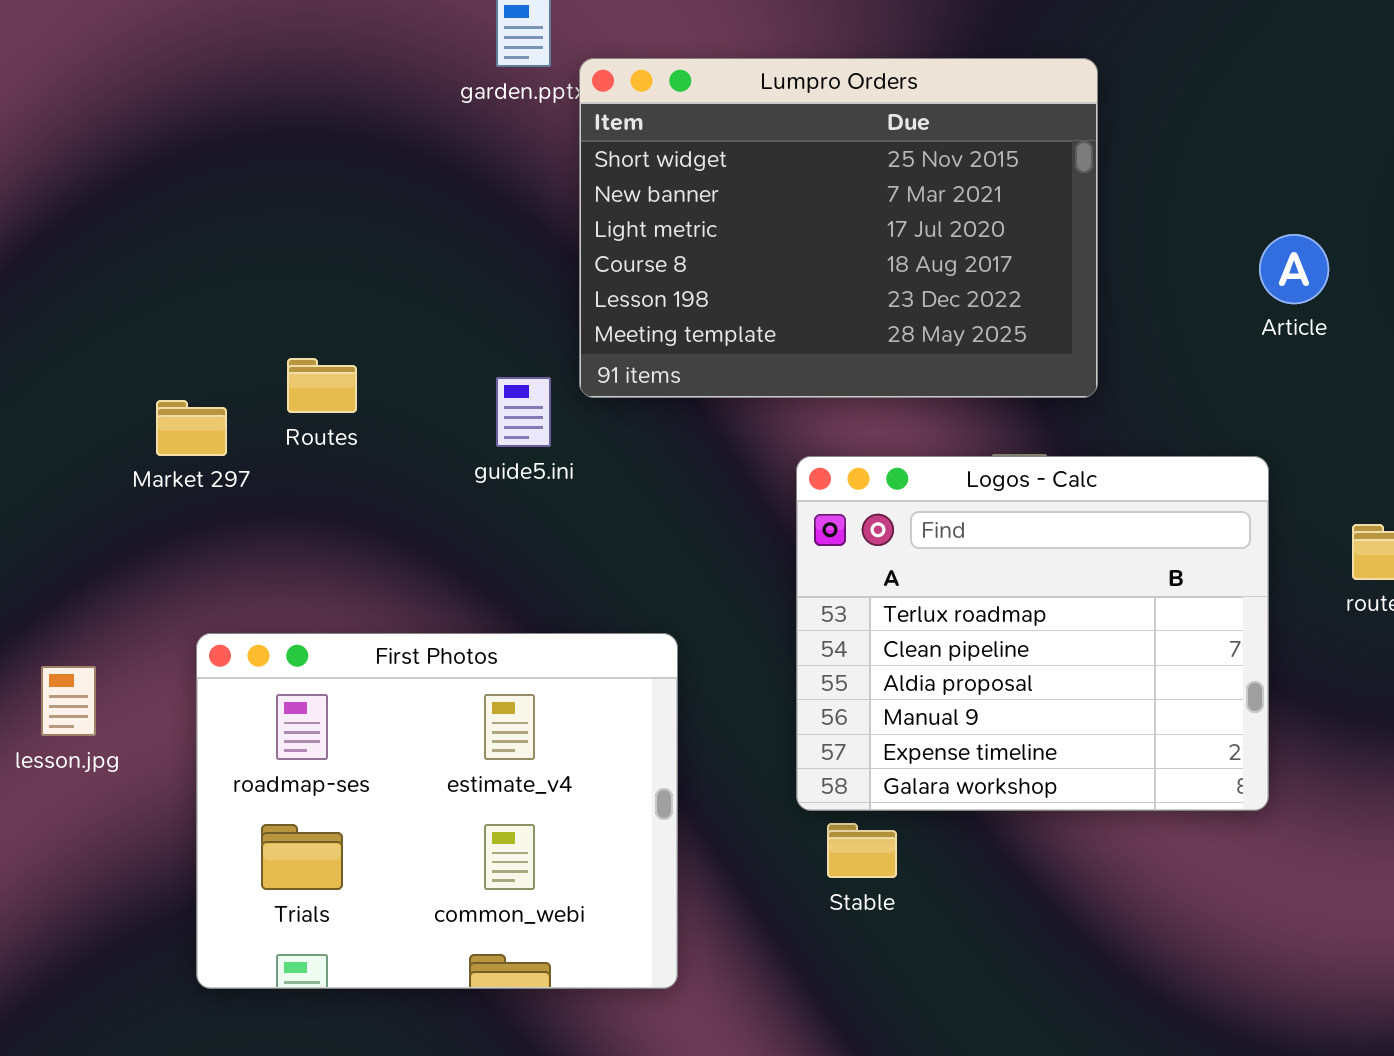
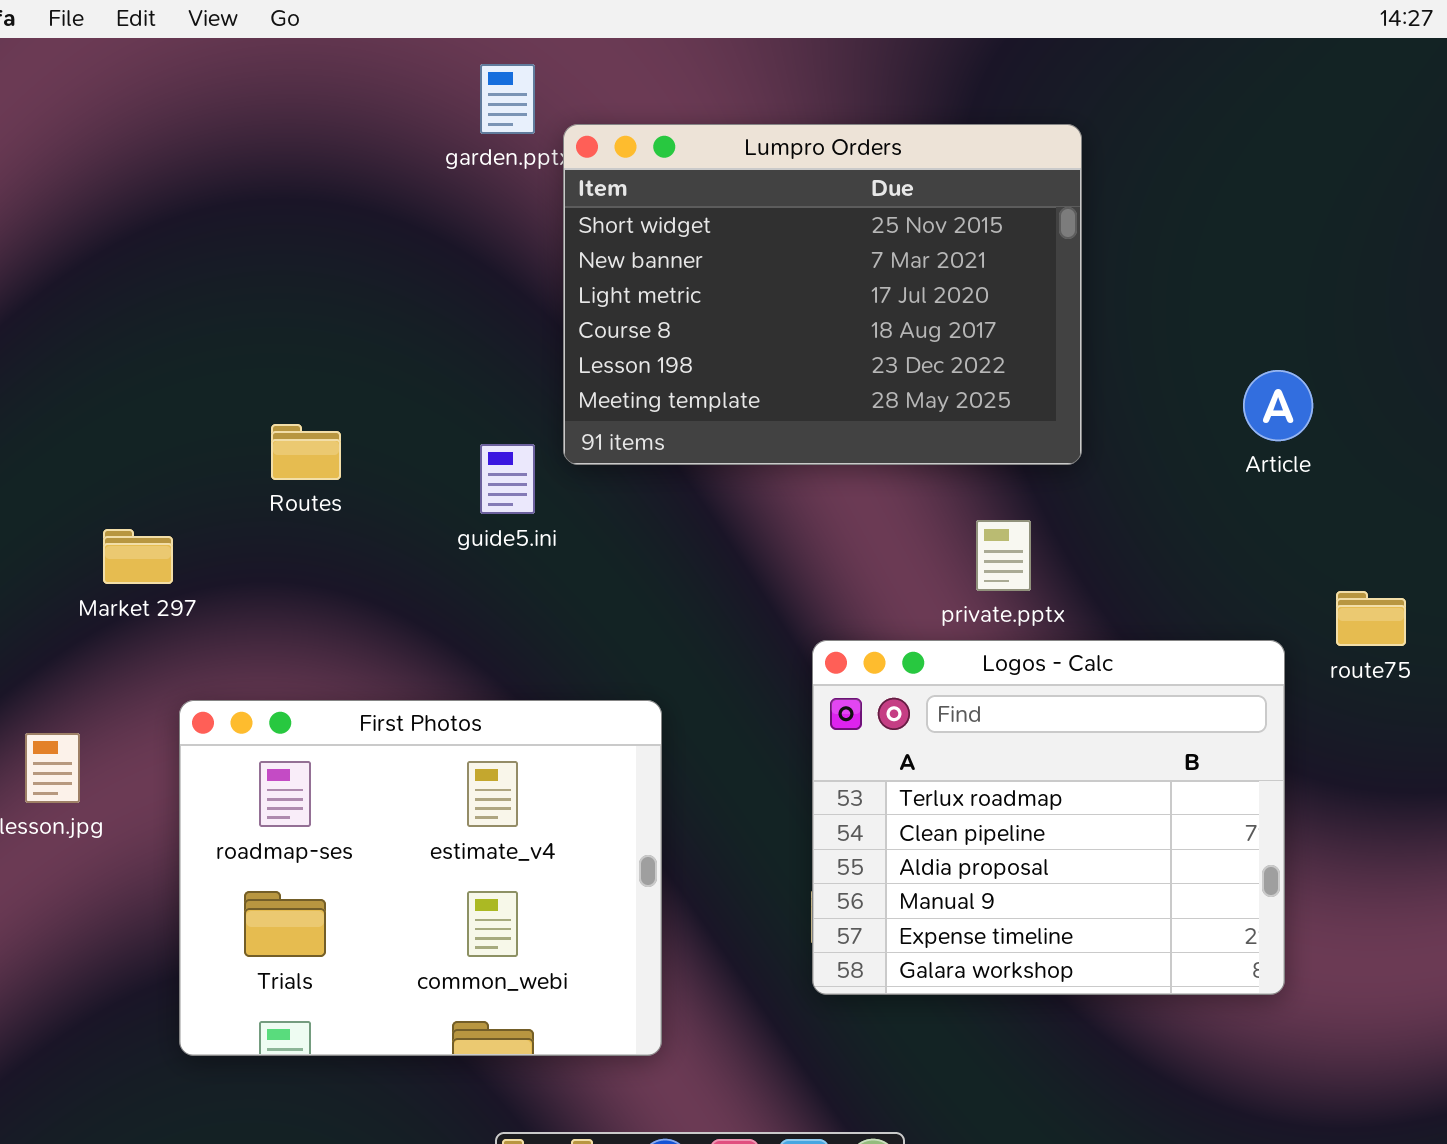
Article: [1259,234,1329,304] -> [1243,370,1313,441], moved
Market 297: [156,400,227,456] -> [103,529,173,584], moved
Logos - Calc: [796,456,1269,811] -> [812,640,1285,995], moved

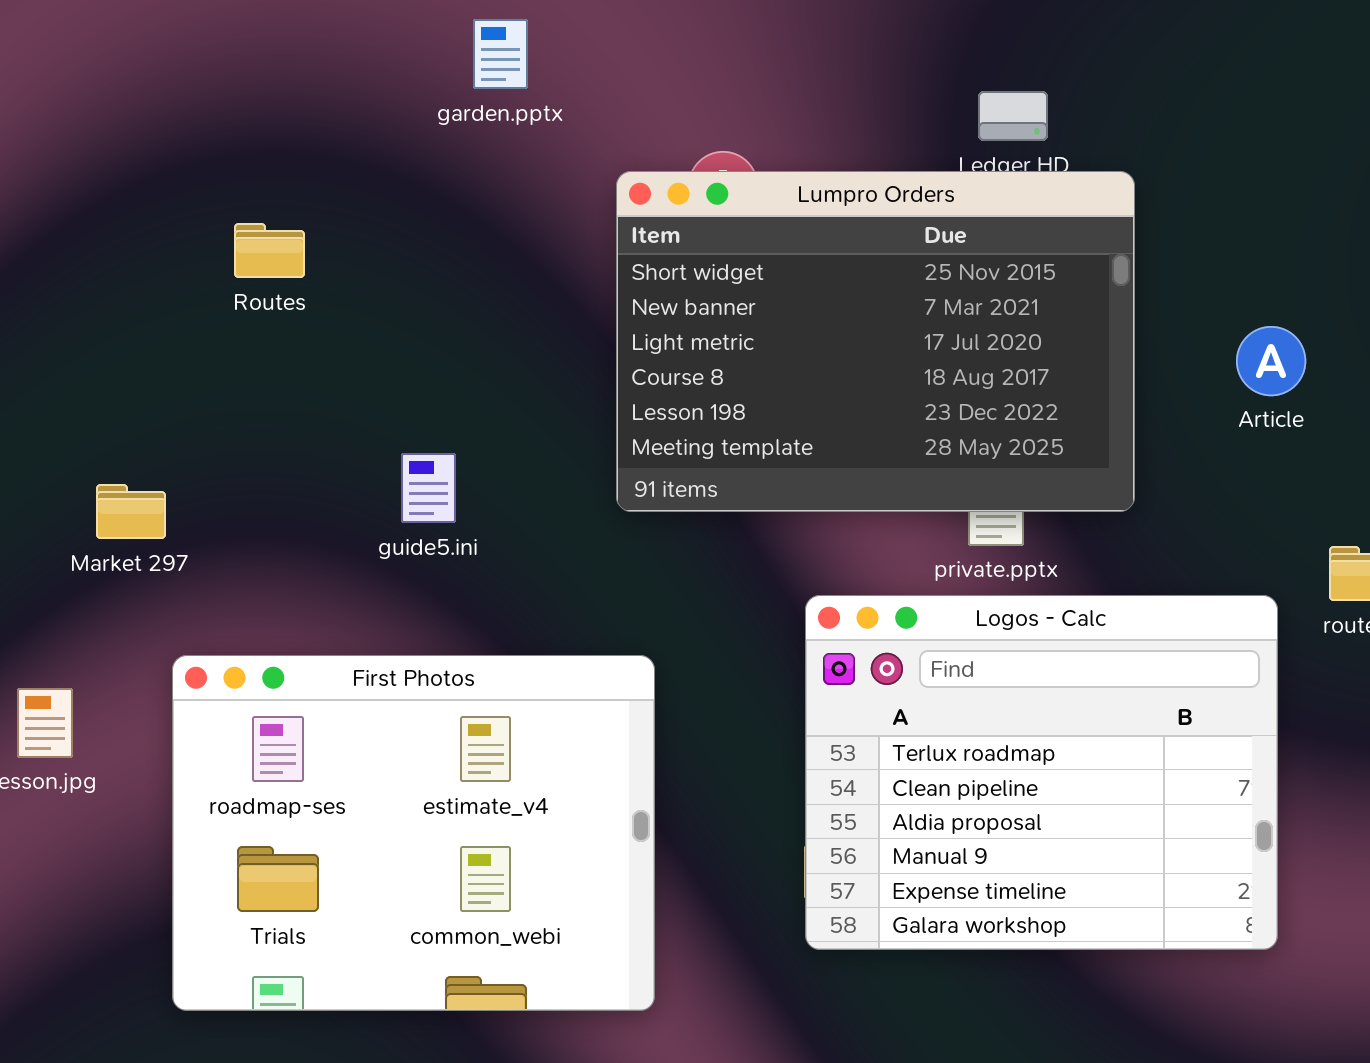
Lumpro Orders: [563,124,1082,465] -> [616,171,1135,512], moved
Routes: [271,424,341,480] -> [234,223,305,278], moved
guide5.ini: [480,444,535,514] -> [401,453,456,523], moved

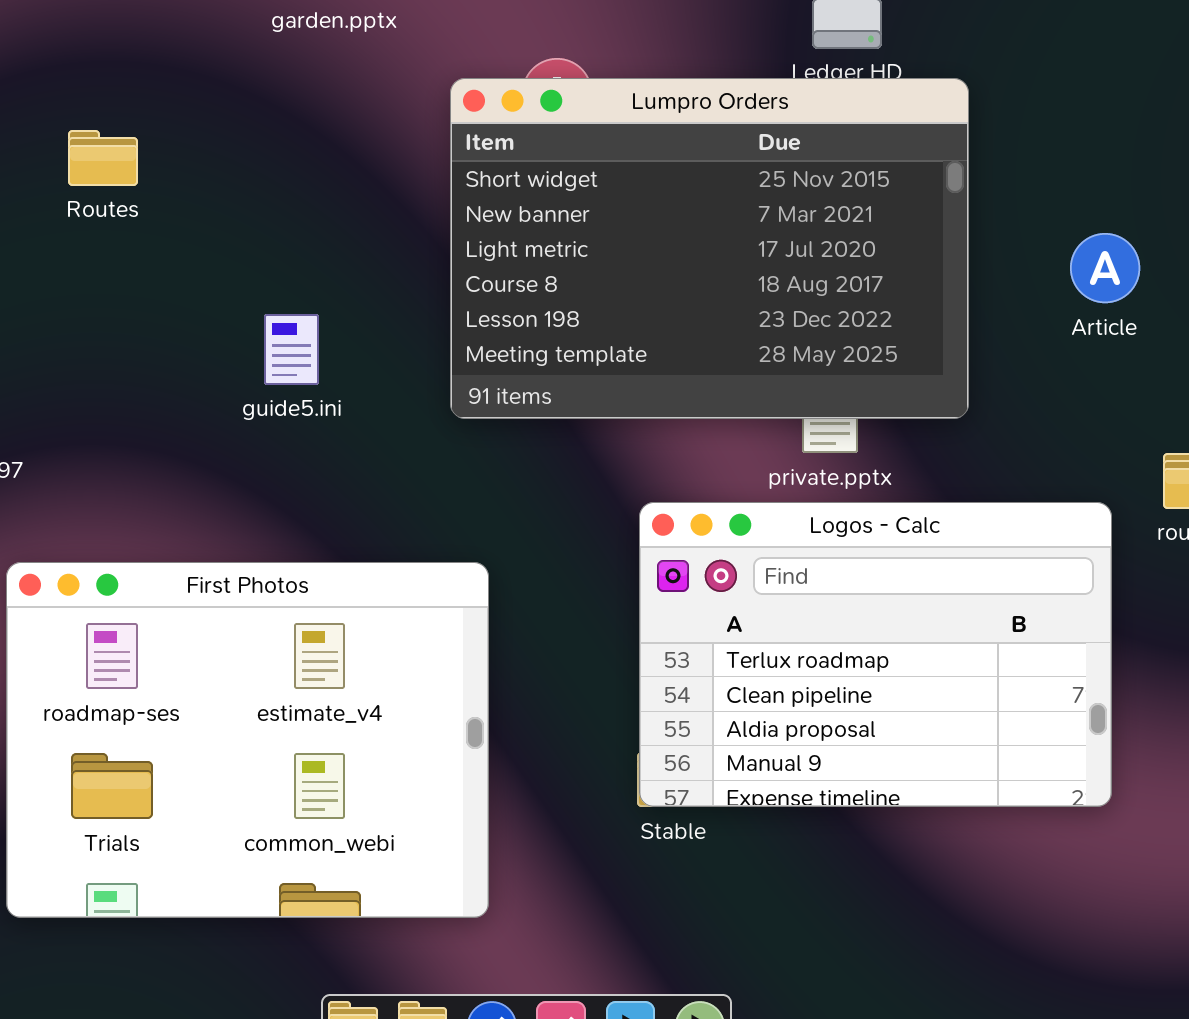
guide5.ini: [401,453,456,523] -> [264,314,319,385], moved
Logos - Calc: [805,595,1278,950] -> [639,502,1112,807], resized

